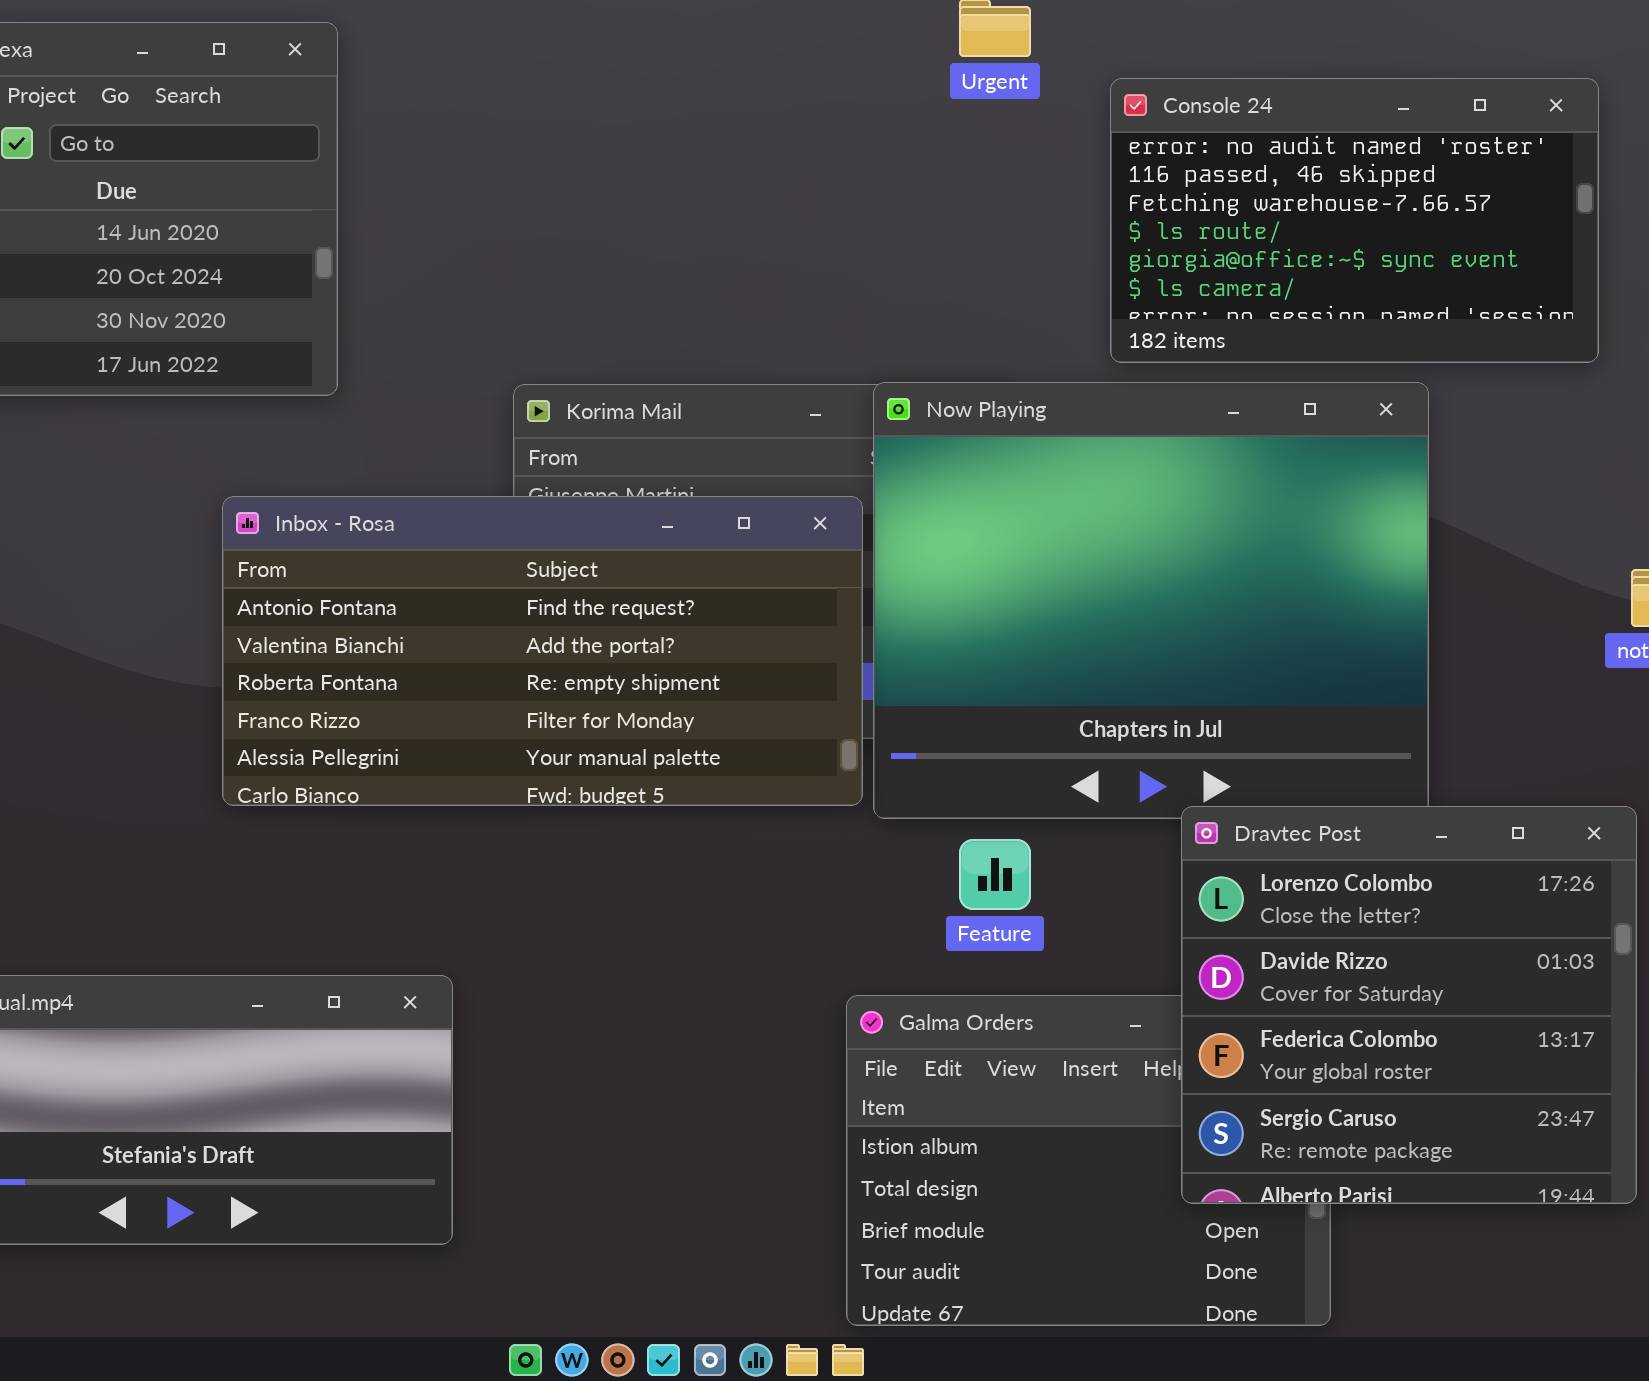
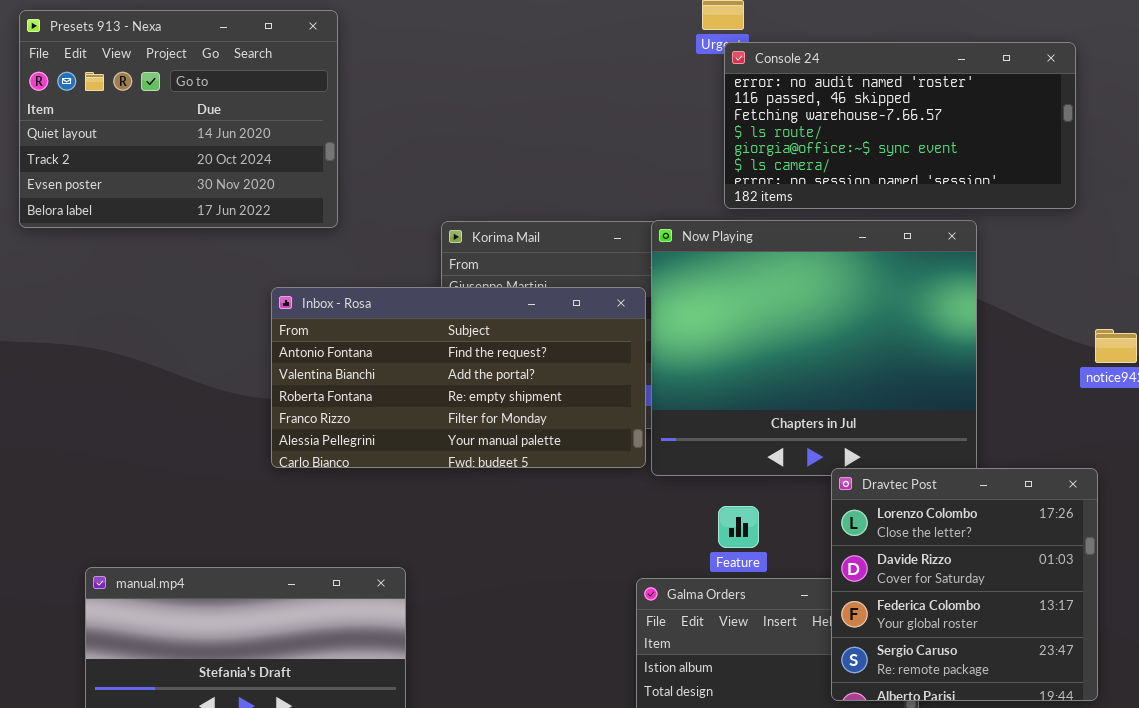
Console 24: [1110,78,1599,363] -> [724,42,1076,209], resized
Feature: [959,839,1031,910] -> [718,506,759,548], moved

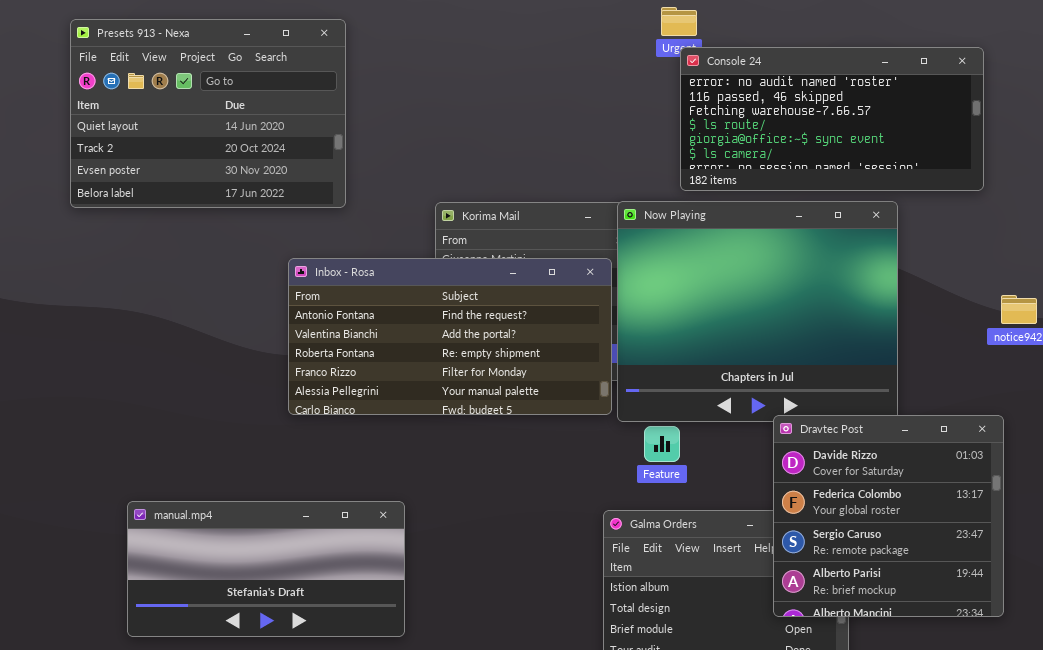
Dravtec Post: [831,468,1098,701] -> [773,415,1004,617], scrolled down 1 row
Feature: [718,506,759,548] -> [644,426,680,462], moved

